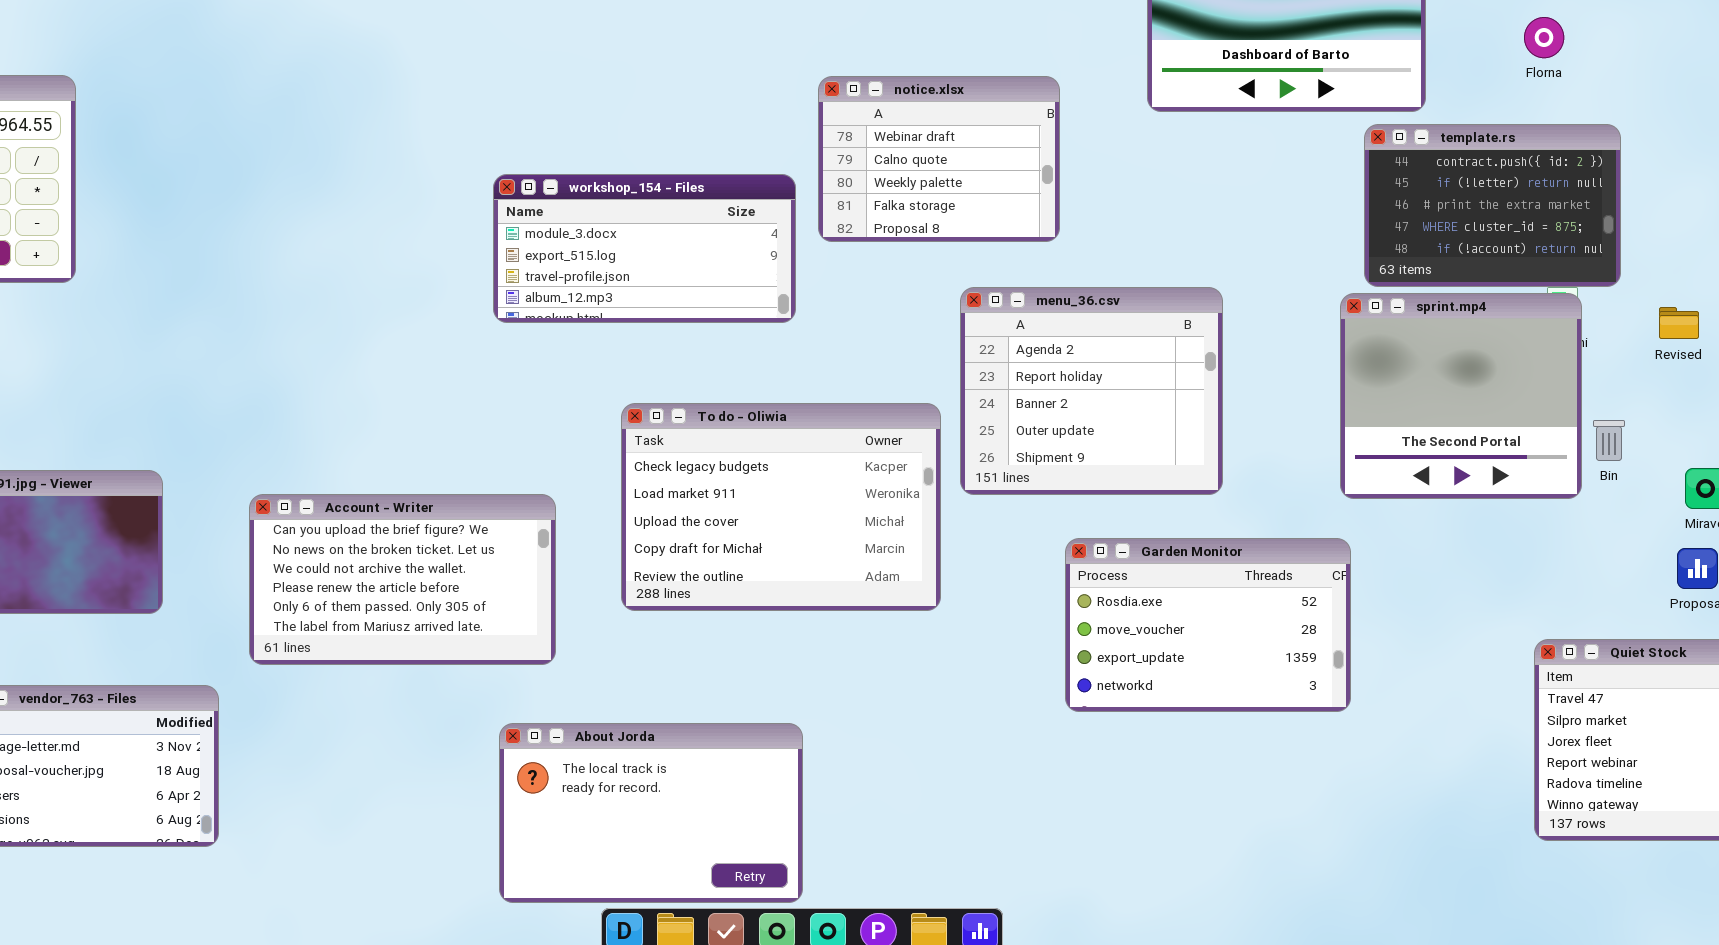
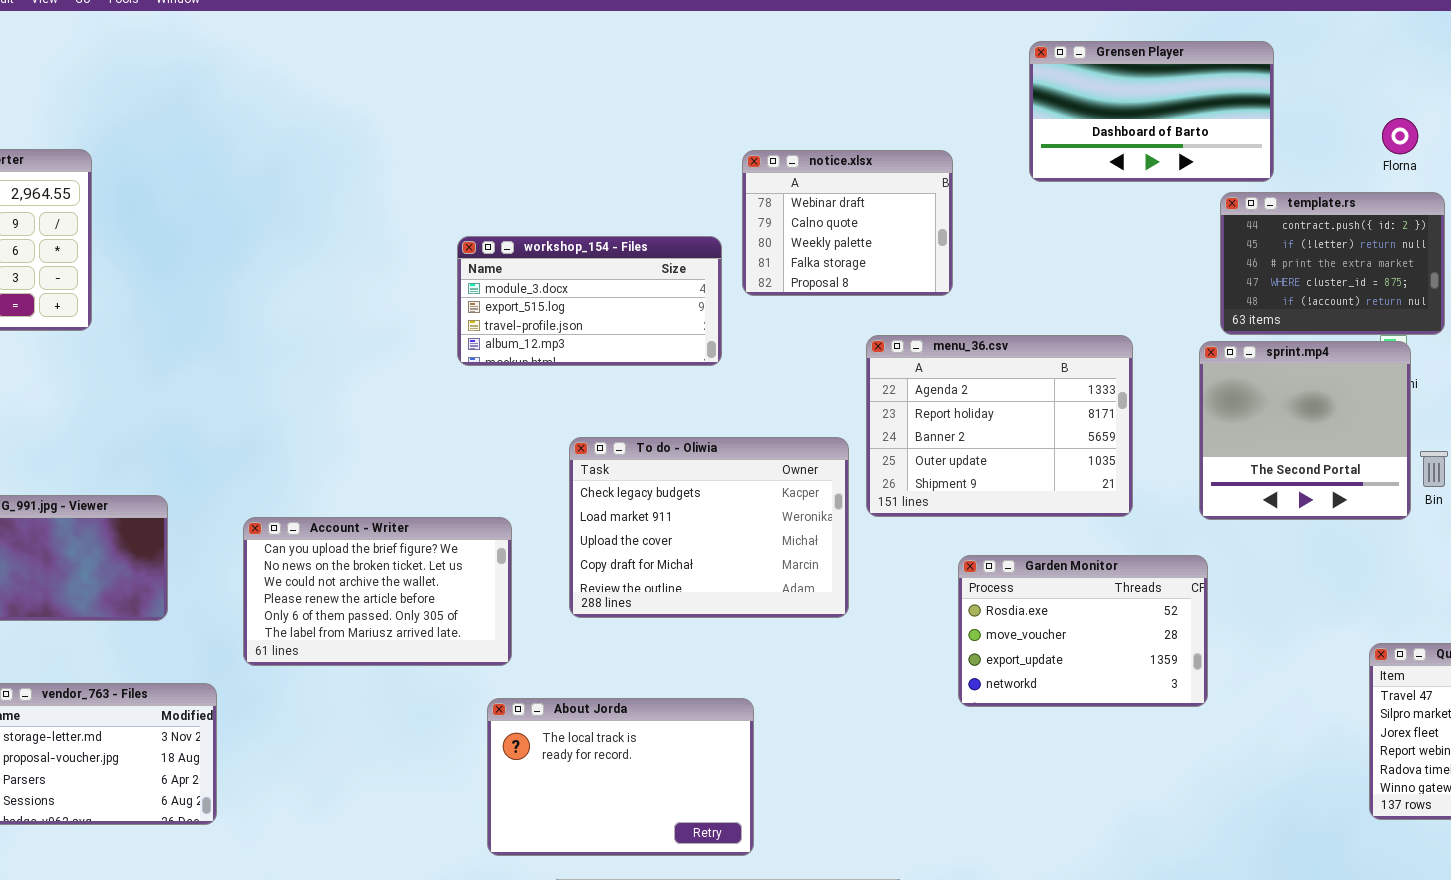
Florna: [1524,17,1564,58] -> [1382,118,1418,154], moved
menu_36.csv: [960,287,1223,495] -> [866,335,1133,517], resized
About Jorda: [499,723,803,903] -> [487,698,754,856], moved

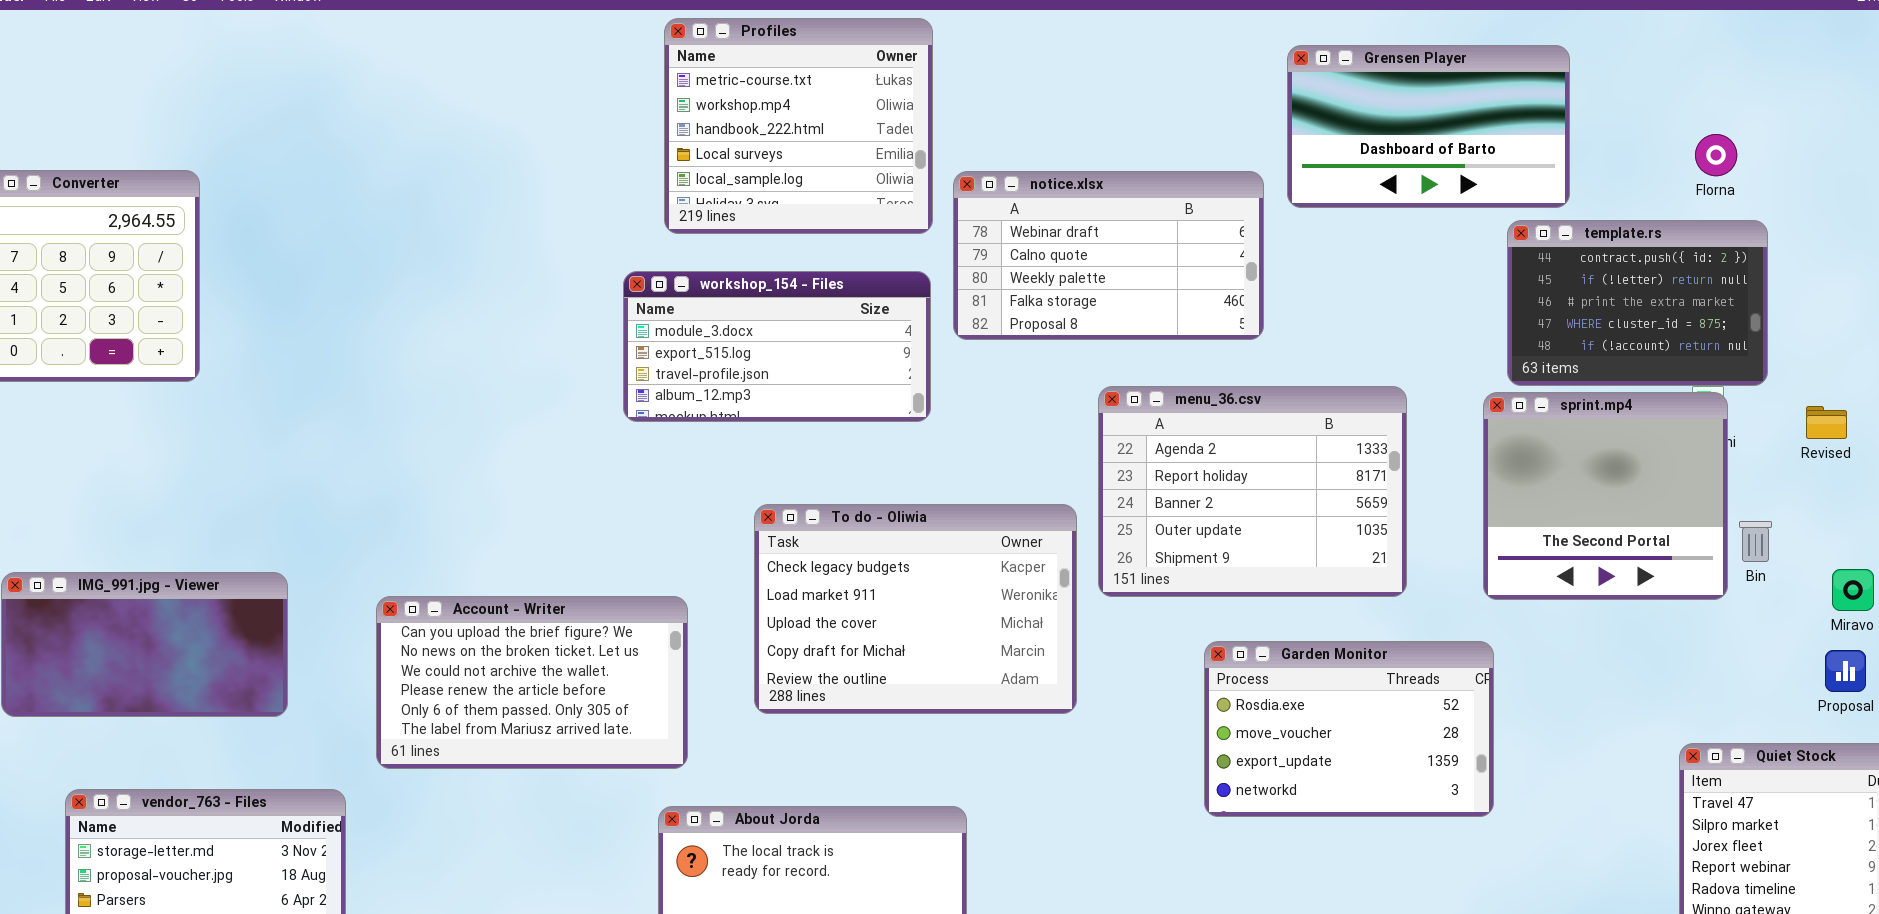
Profiles: none -> [664,18,933,234], opened
notice.xlsx: [742,150,953,296] -> [953,171,1264,340], resized

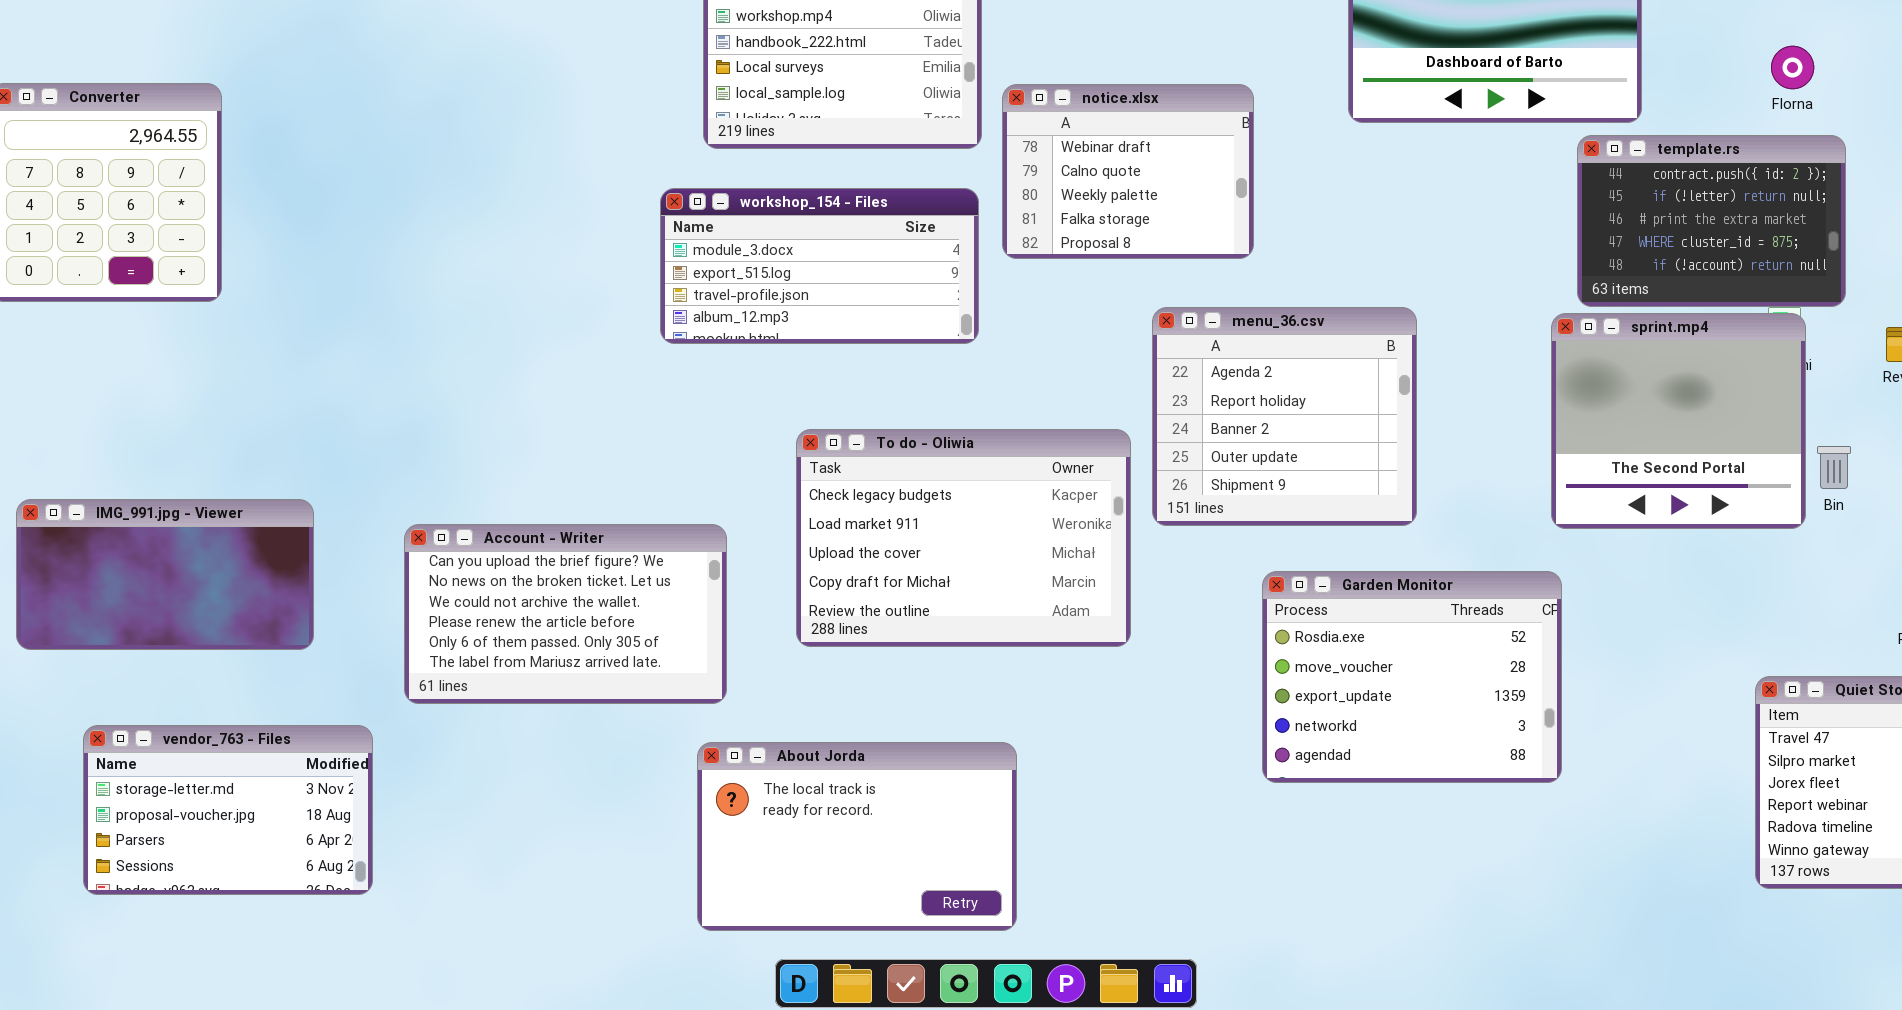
notice.xlsx: [953,171,1264,340] -> [1002,84,1254,259], resized
menu_36.csv: [1098,386,1407,597] -> [1152,307,1417,526], resized
Garden Monitor: [1204,641,1494,817] -> [1262,571,1562,783], resized

